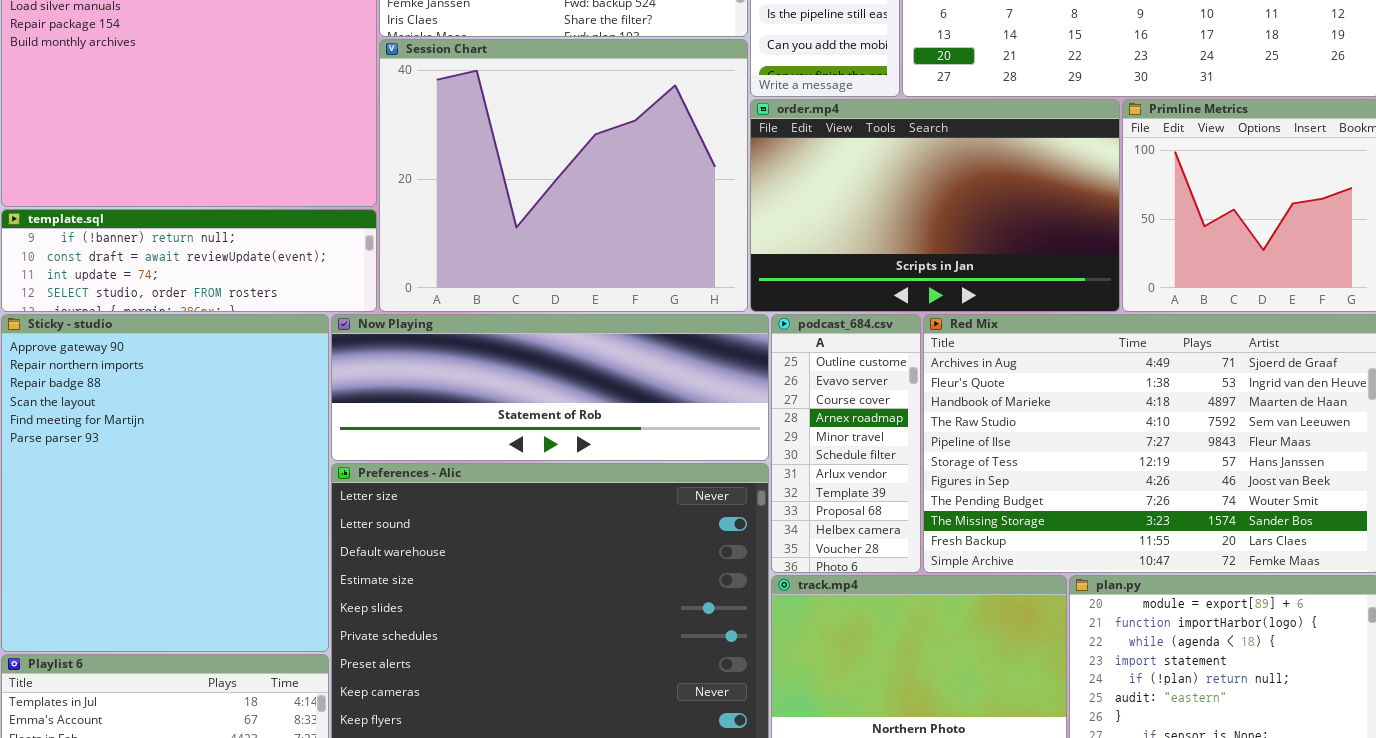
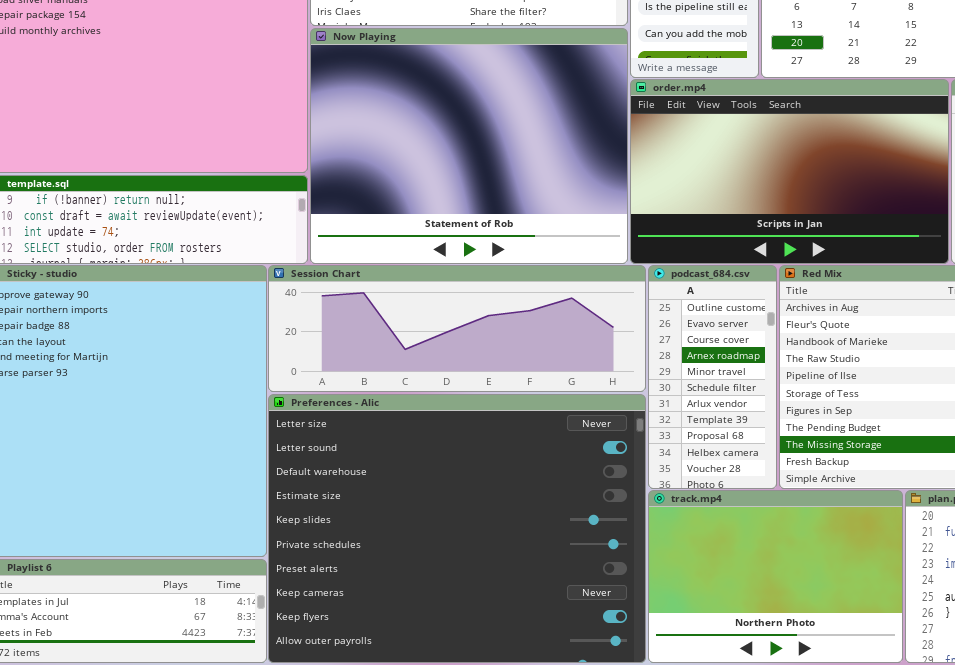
Session Chart: [379,39,748,312] -> [268,265,646,392], moved, resized
Now Playing: [331,314,769,461] -> [310,28,628,264], moved, resized

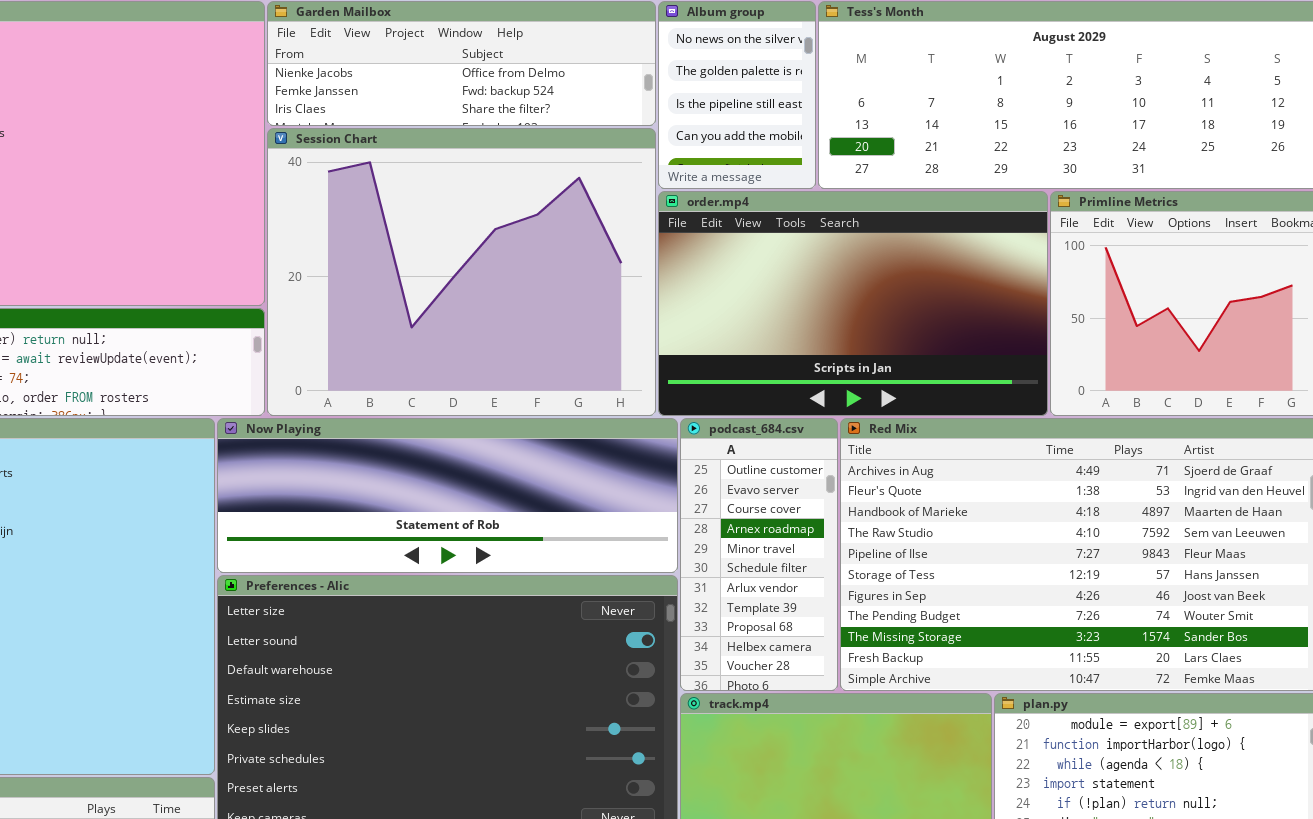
Now Playing: [310,28,628,264] -> [217,418,678,573], moved, resized
Session Chart: [268,265,646,392] -> [267,128,656,416], moved, resized

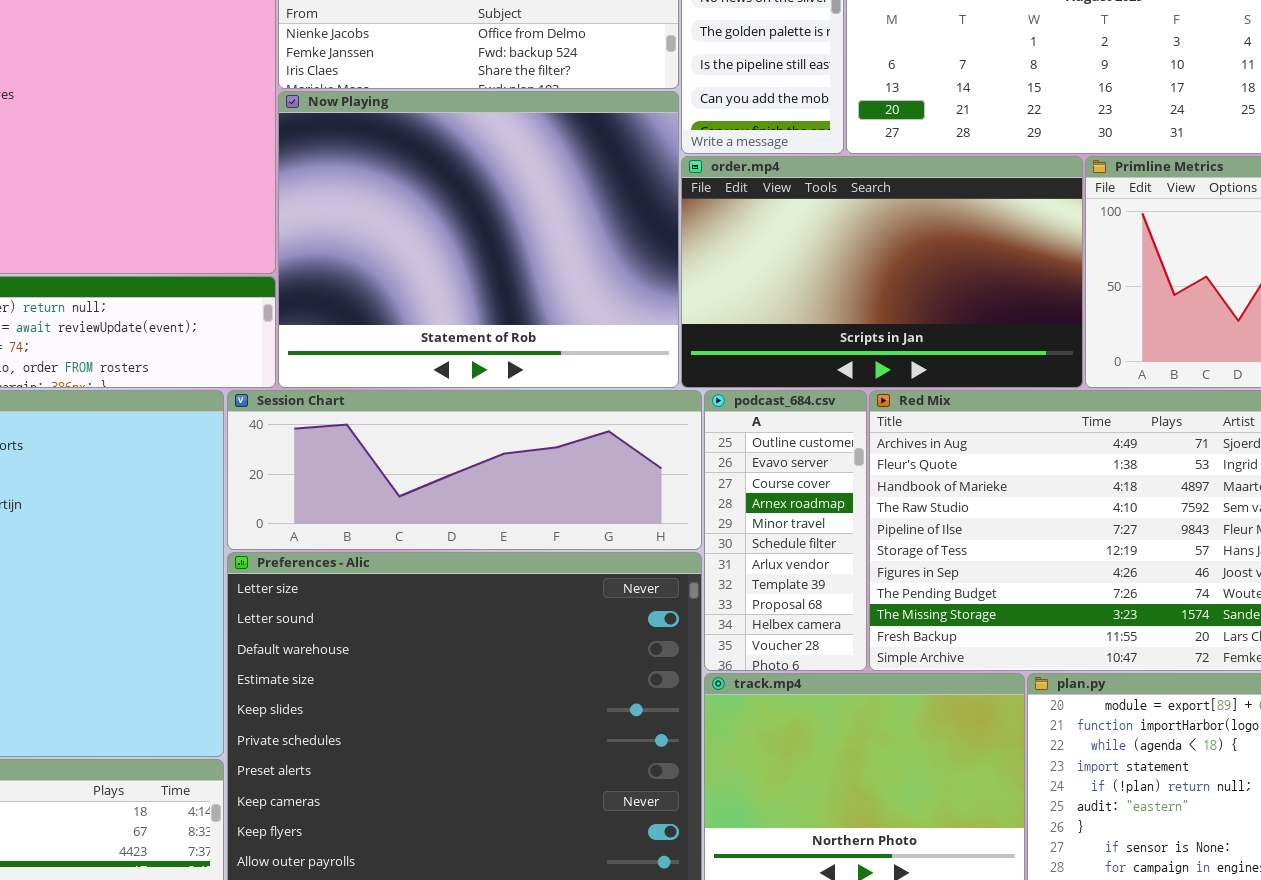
Session Chart: [267,128,656,416] -> [227,390,702,550], moved, resized
Now Playing: [217,418,678,573] -> [278,91,679,388], moved, resized

